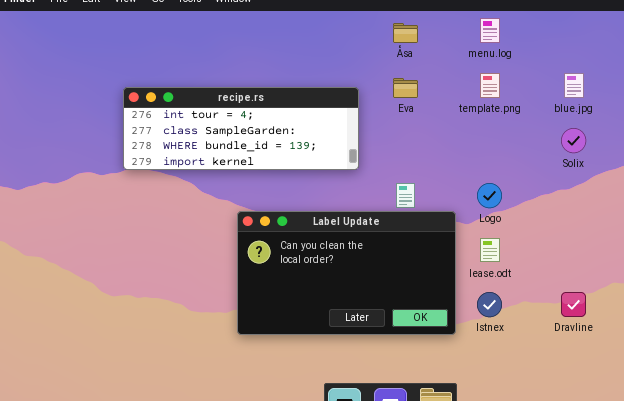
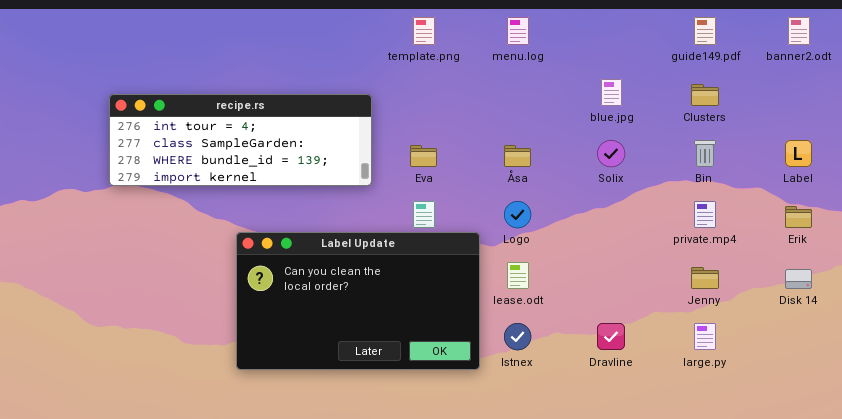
Åsa: [393,23,418,43] -> [504,145,531,167], moved
template.png: [480,73,500,98] -> [413,17,435,45], moved
Eva: [393,78,418,98] -> [410,145,437,167], moved

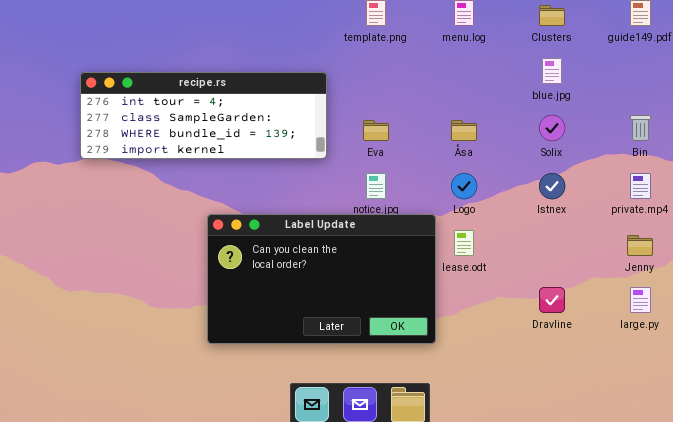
Clusters: [691,84,719,106] -> [539,5,565,26], moved
Label Update: [236,232,480,370] -> [207,214,436,344], moved
Istnex: [504,323,531,350] -> [539,173,565,199], moved

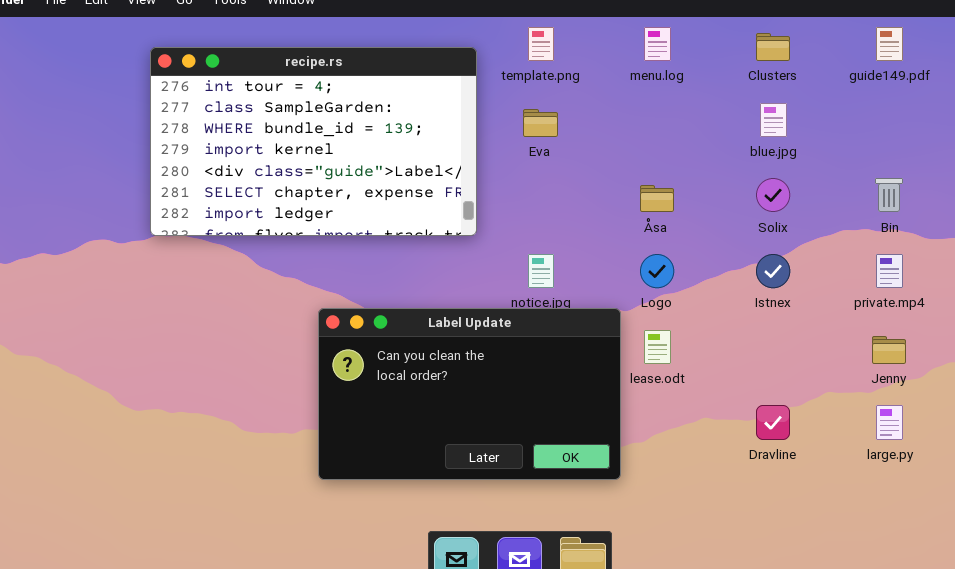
recipe.rs: [80,72,327,159] -> [150,47,477,236], resized
Eva: [363,120,389,141] -> [523,109,558,137], moved

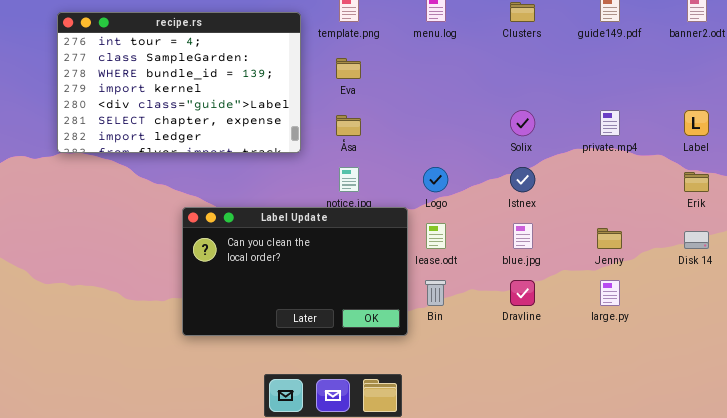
blue.jpg: [760,103,787,137] -> [513,223,533,249], moved
Bin: [875,178,903,212] -> [425,280,446,306], moved
Åsa: [640,185,674,212] -> [336,115,361,136], moved
private.mp4: [876,254,903,288] -> [600,110,620,136], moved

